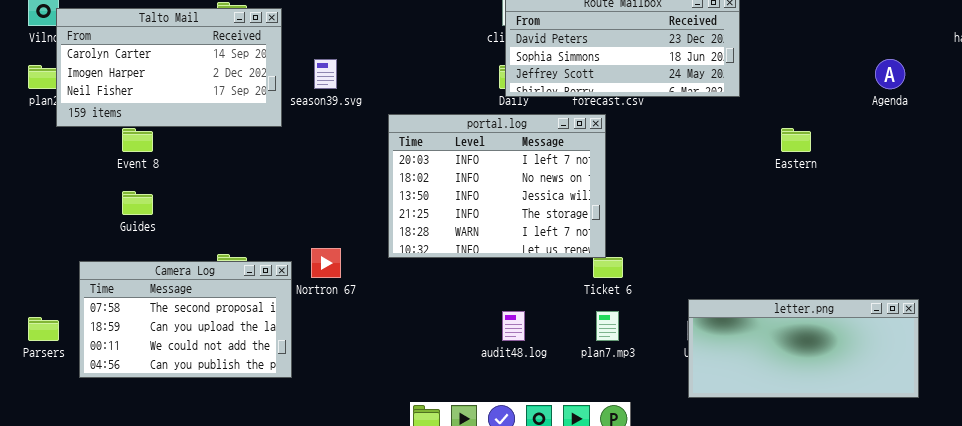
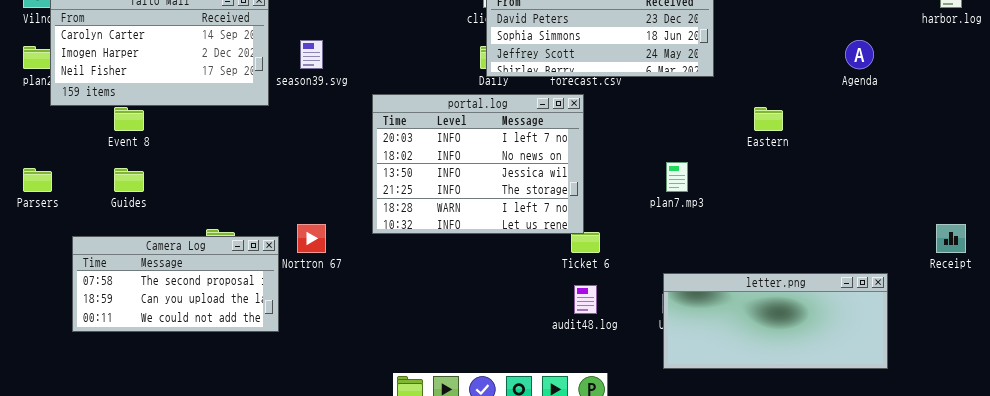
Camera Log: [79,261,292,378] -> [72,236,279,332], resized
audit48.log: [502,311,525,341] -> [574,285,597,314], moved
plan7.mp3: [596,311,619,341] -> [666,162,688,192], moved
Parsers: [28,317,59,341] -> [23,168,52,192], moved

